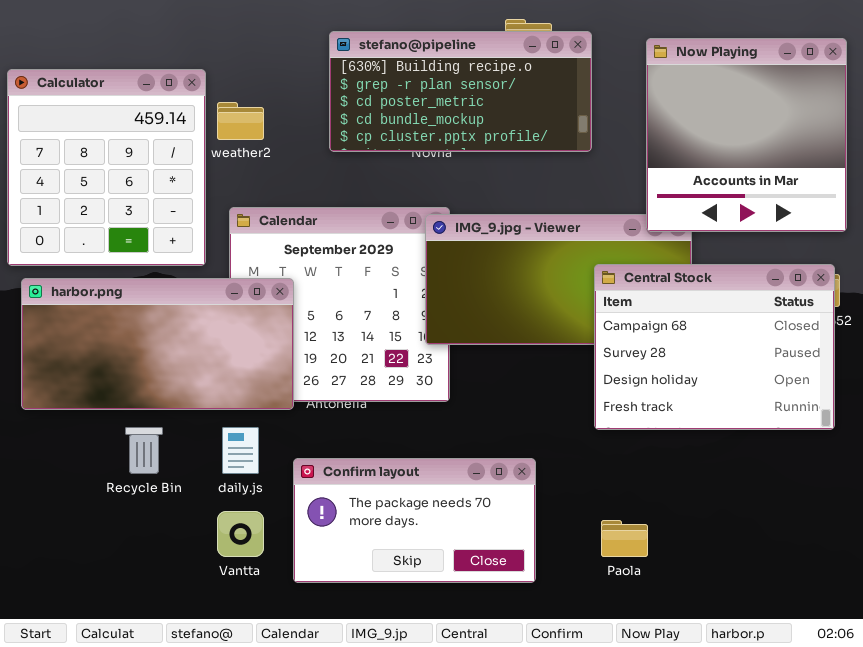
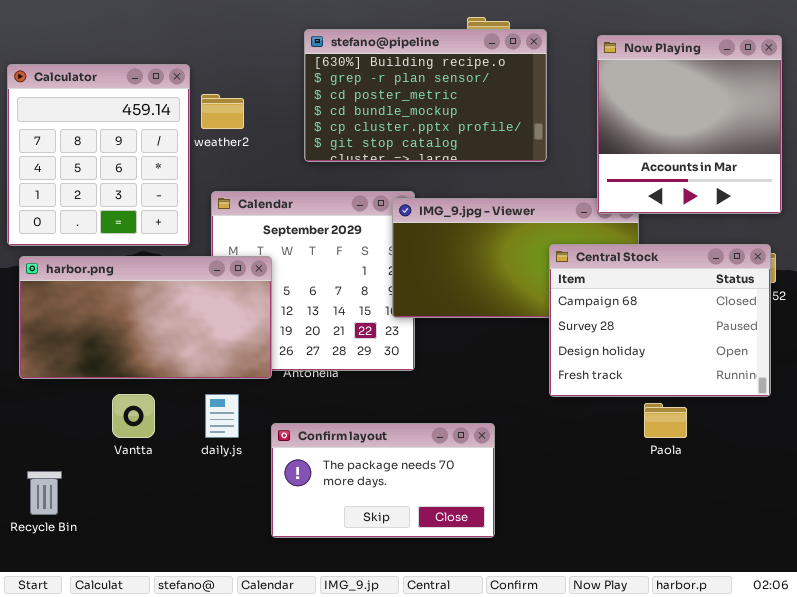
stefano@pipeline: [329,31,592,152] -> [304,29,547,162], resized
Recycle Bin: [125,427,163,474] -> [27,471,62,515], moved
Vantta: [217,511,264,557] -> [112,394,155,438], moved
Paola: [601,520,648,557] -> [644,403,687,438], moved

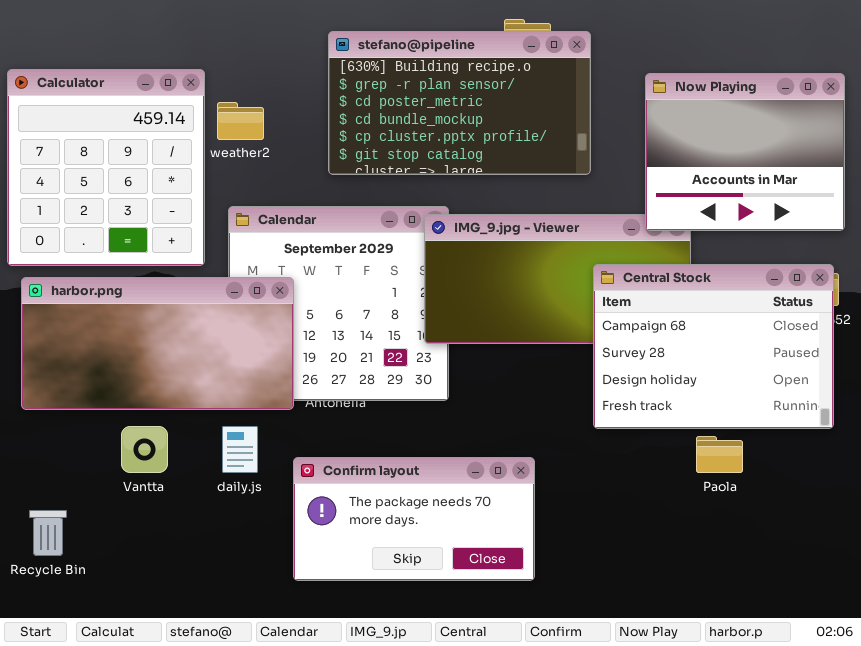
Now Playing: [597,35,782,214] -> [645,73,845,231], resized

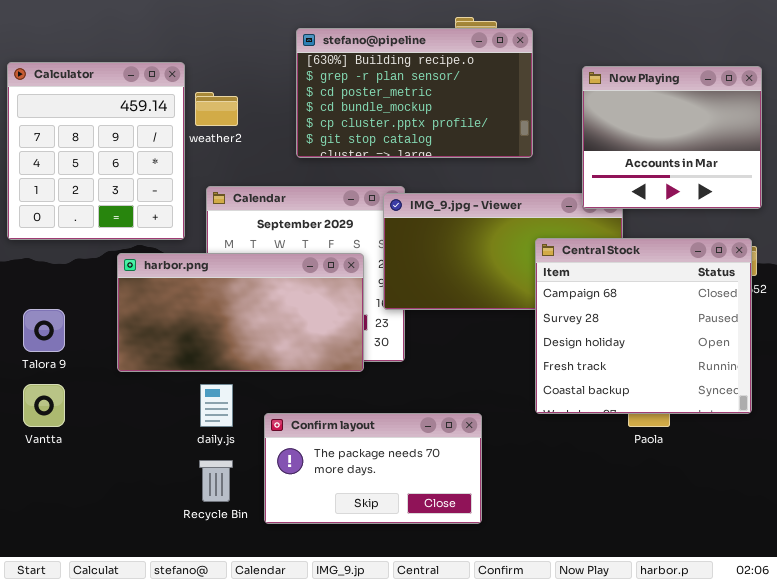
Central Stock: [593,264,834,429] -> [535,238,752,414], resized
harbor.png: [21,277,294,410] -> [117,253,364,372], moved
Vantta: [121,426,168,473] -> [23,384,65,427], moved
Recycle Bin: [29,510,67,556] -> [199,460,233,502], moved

